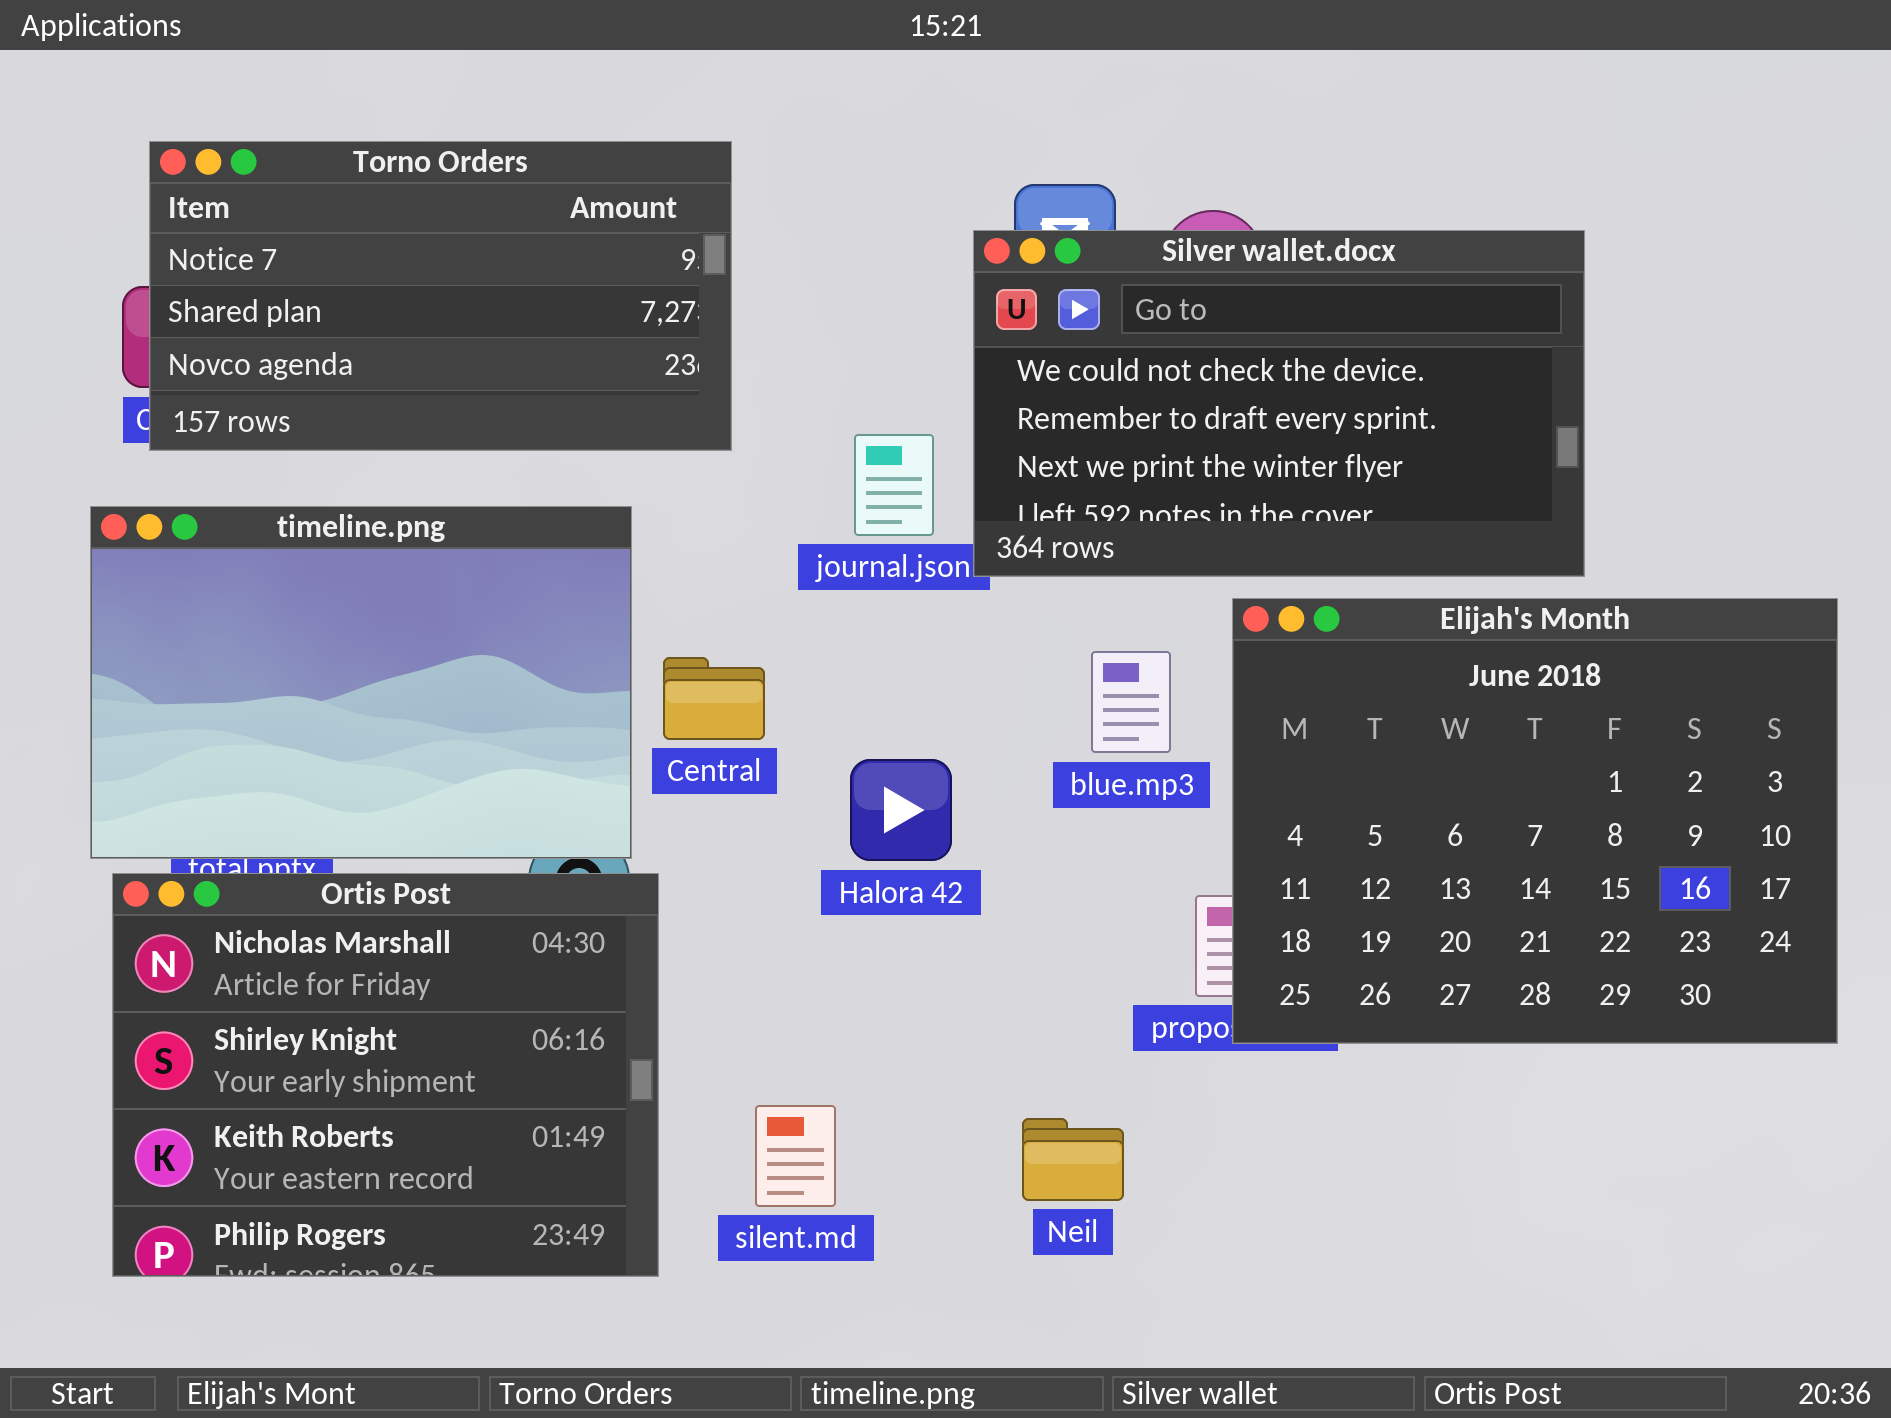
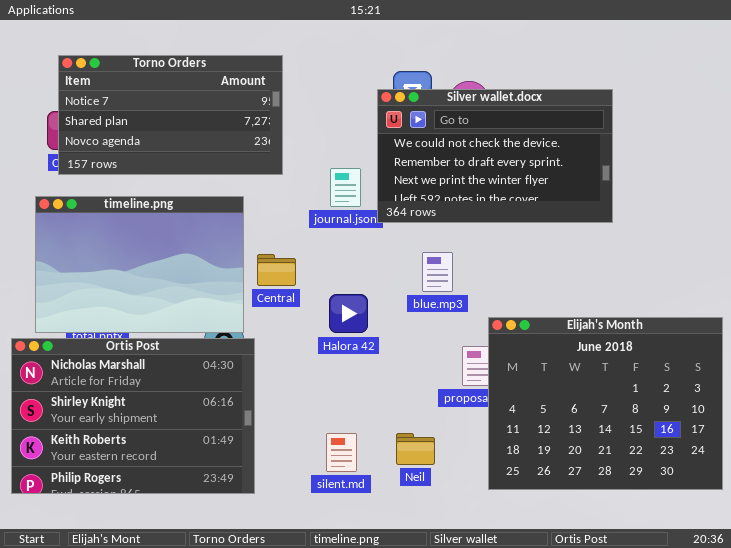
Elijah's Month: [1232,598,1838,1044] -> [488,317,723,490], moved
Ortis Post: [112,873,659,1277] -> [11,338,255,494], resized
silent.md: [755,1105,836,1207] -> [326,433,357,472], moved

